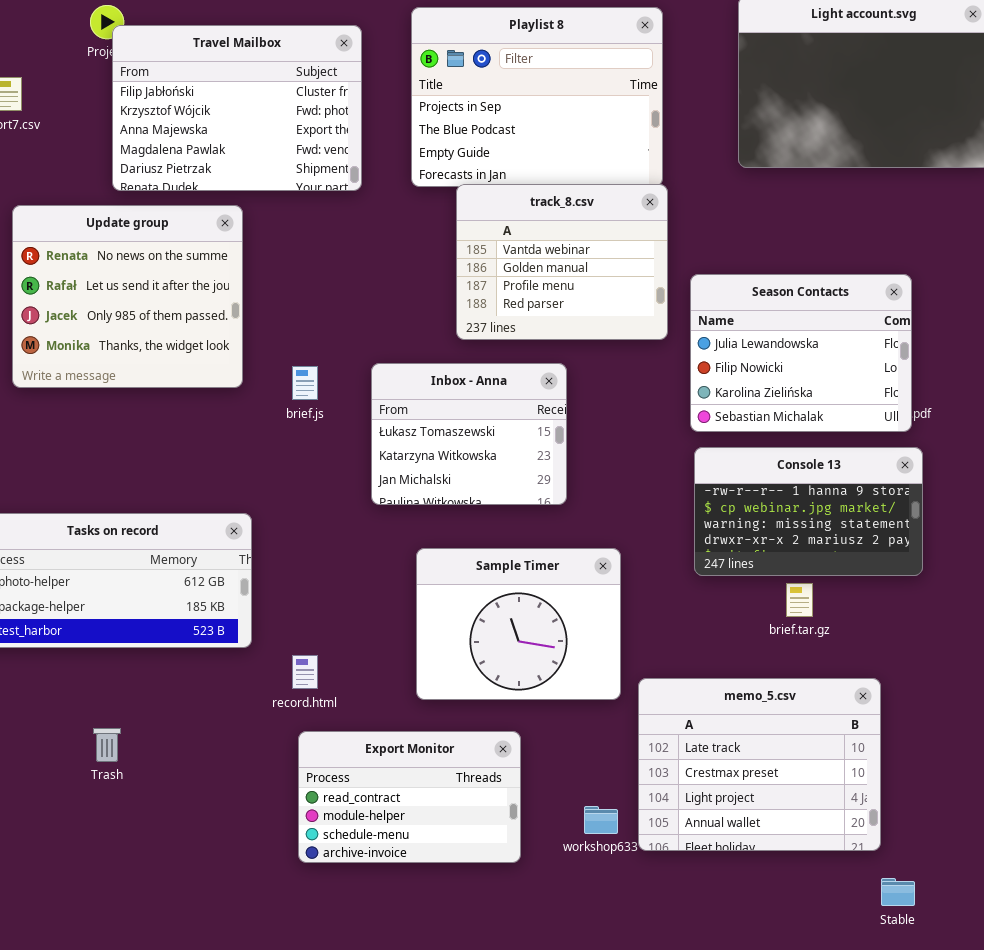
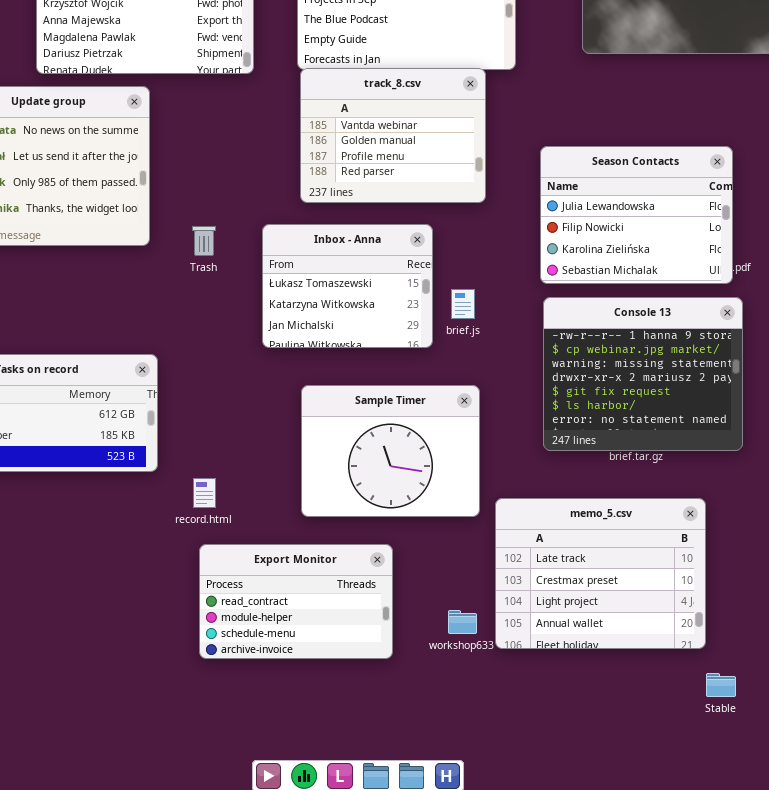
track_8.csv: [456,184,668,340] -> [300,68,486,203], moved
brief.js: [292,366,318,400] -> [451,289,475,319], moved
Console 13: [694,447,923,576] -> [543,297,743,451], resized
Trash: [93,728,121,762] -> [192,226,216,256], moved

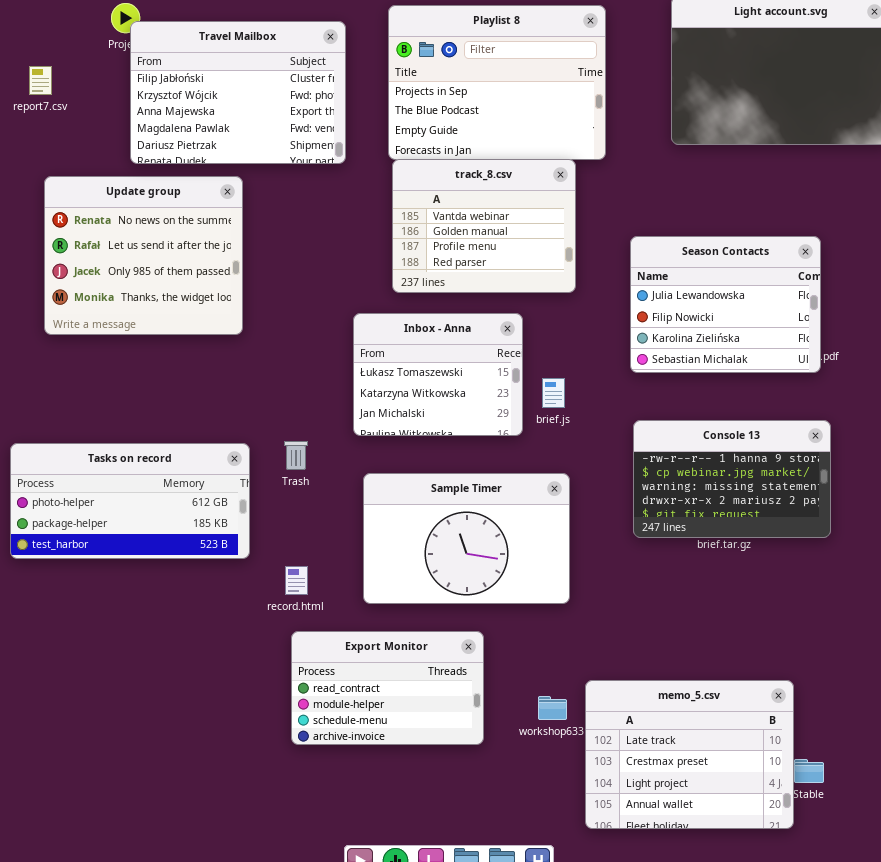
Trash: [192,226,216,256] -> [284,441,308,470], moved
Console 13: [543,297,743,451] -> [633,420,831,538], resized
Sample Timer: [301,385,480,517] -> [363,473,570,604], resized
memo_5.csv: [495,498,706,649] -> [585,680,794,829], moved

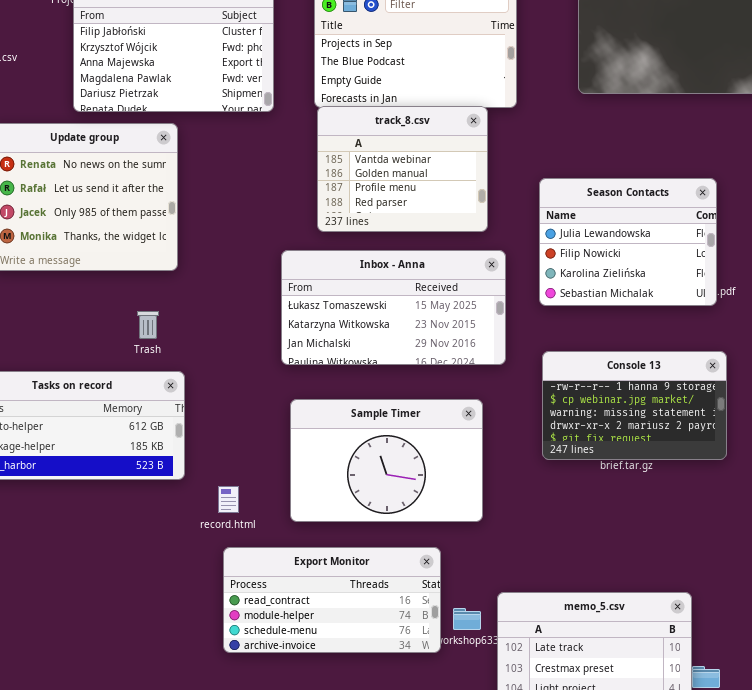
Inbox - Anna: [353,313,523,436] -> [281,250,506,365], resized
Trash: [284,441,308,470] -> [137,311,159,339], moved
Export Monitor: [291,631,484,745] -> [223,547,441,653], resized

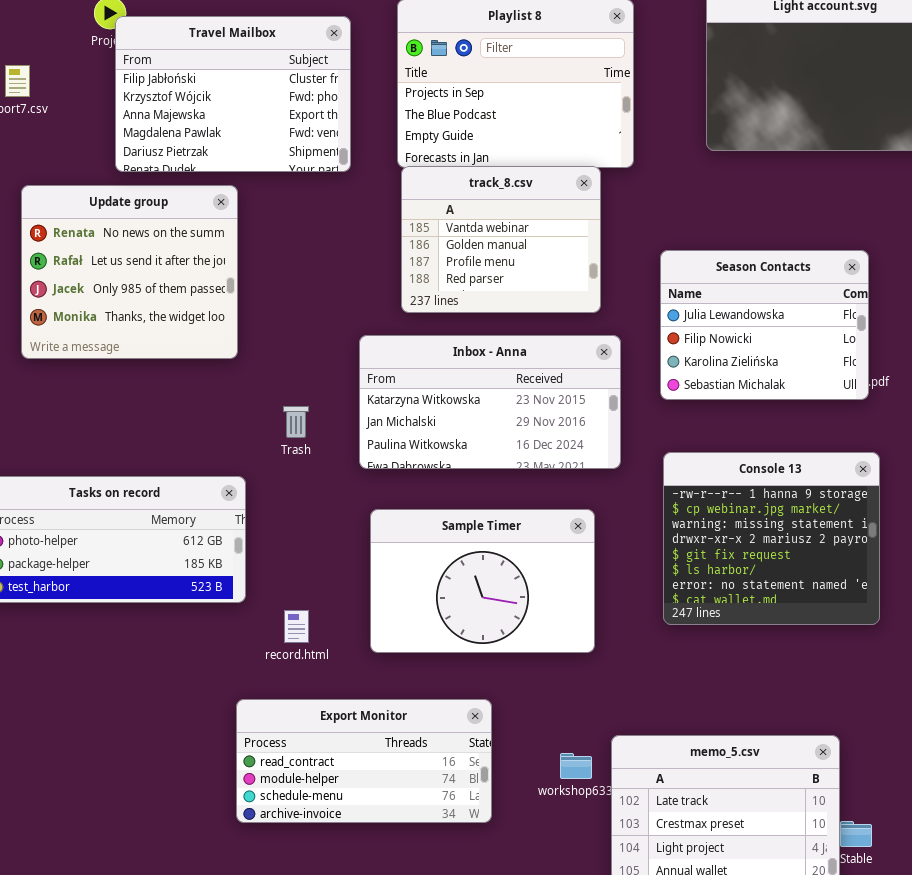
Inbox - Anna: [281,250,506,365] -> [359,335,621,469], scrolled down 1 row
Trash: [137,311,159,339] -> [283,406,309,438], moved
Console 13: [542,351,727,460] -> [663,452,880,625], resized
Export Monitor: [223,547,441,653] -> [236,699,492,823], moved

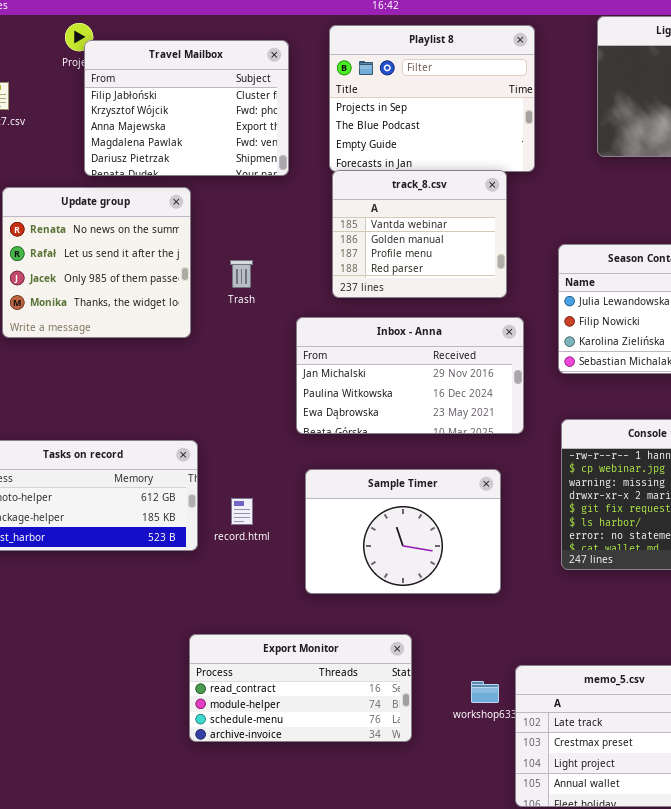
Inbox - Anna: [359,335,621,469] -> [296,317,524,434], scrolled down 1 row
Trash: [283,406,309,438] -> [230,260,253,288], moved
record.html: [284,610,309,643] -> [231,498,253,525], moved

